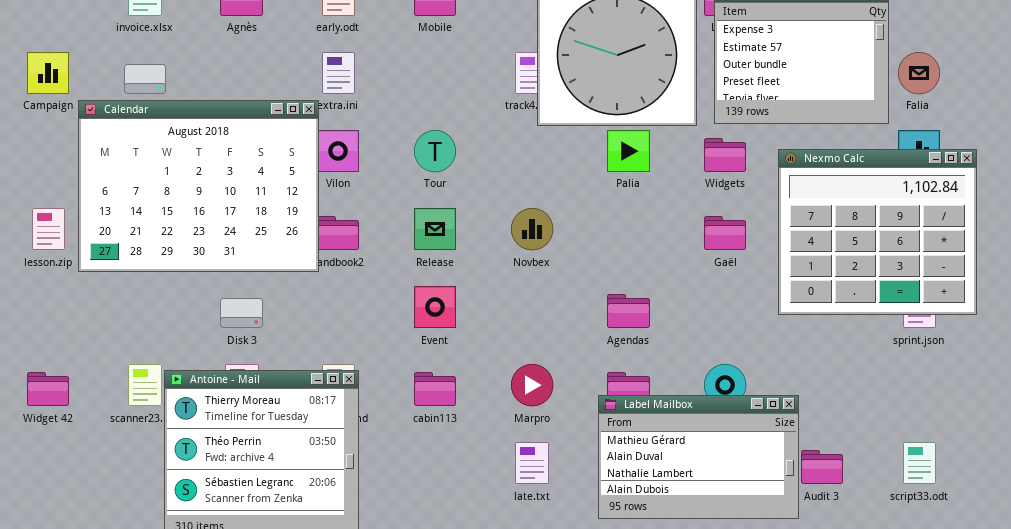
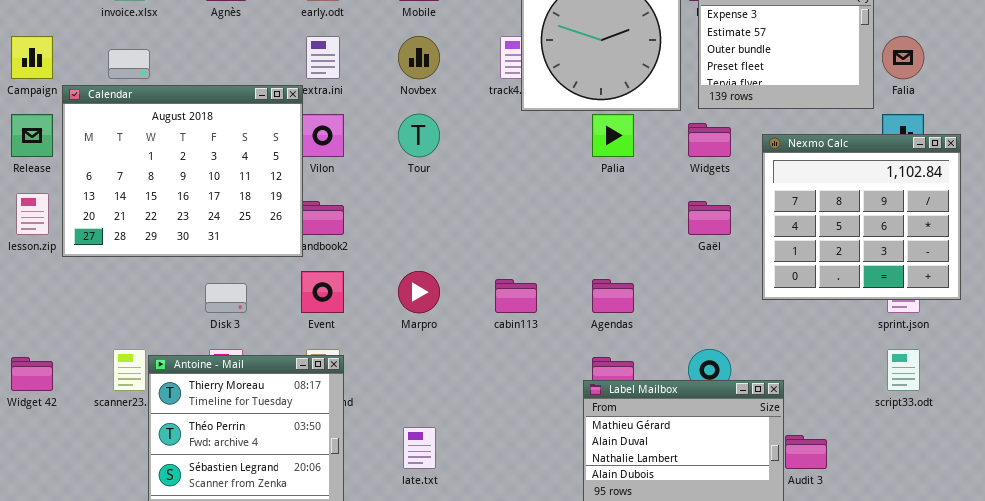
Release: [414,208,456,250] -> [11,114,53,157], moved
Novbex: [511,208,553,250] -> [398,36,440,79], moved
Event: [414,286,456,328] -> [301,271,344,313], moved
Marpro: [511,364,553,406] -> [398,271,440,313], moved
cabin113: [414,372,456,406] -> [495,279,537,313], moved
late.txt: [515,442,549,484] -> [403,427,436,469], moved
script33.odt: [903,442,936,484] -> [887,349,920,391], moved

